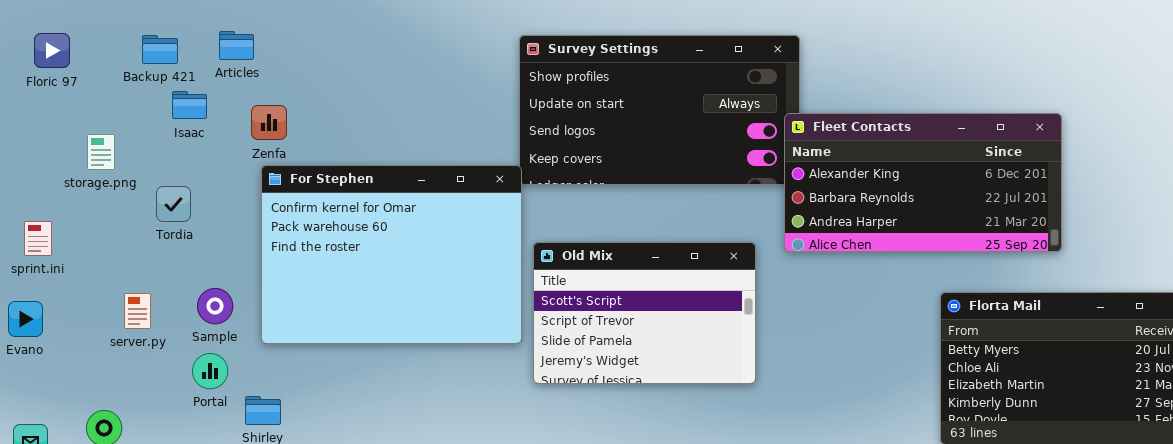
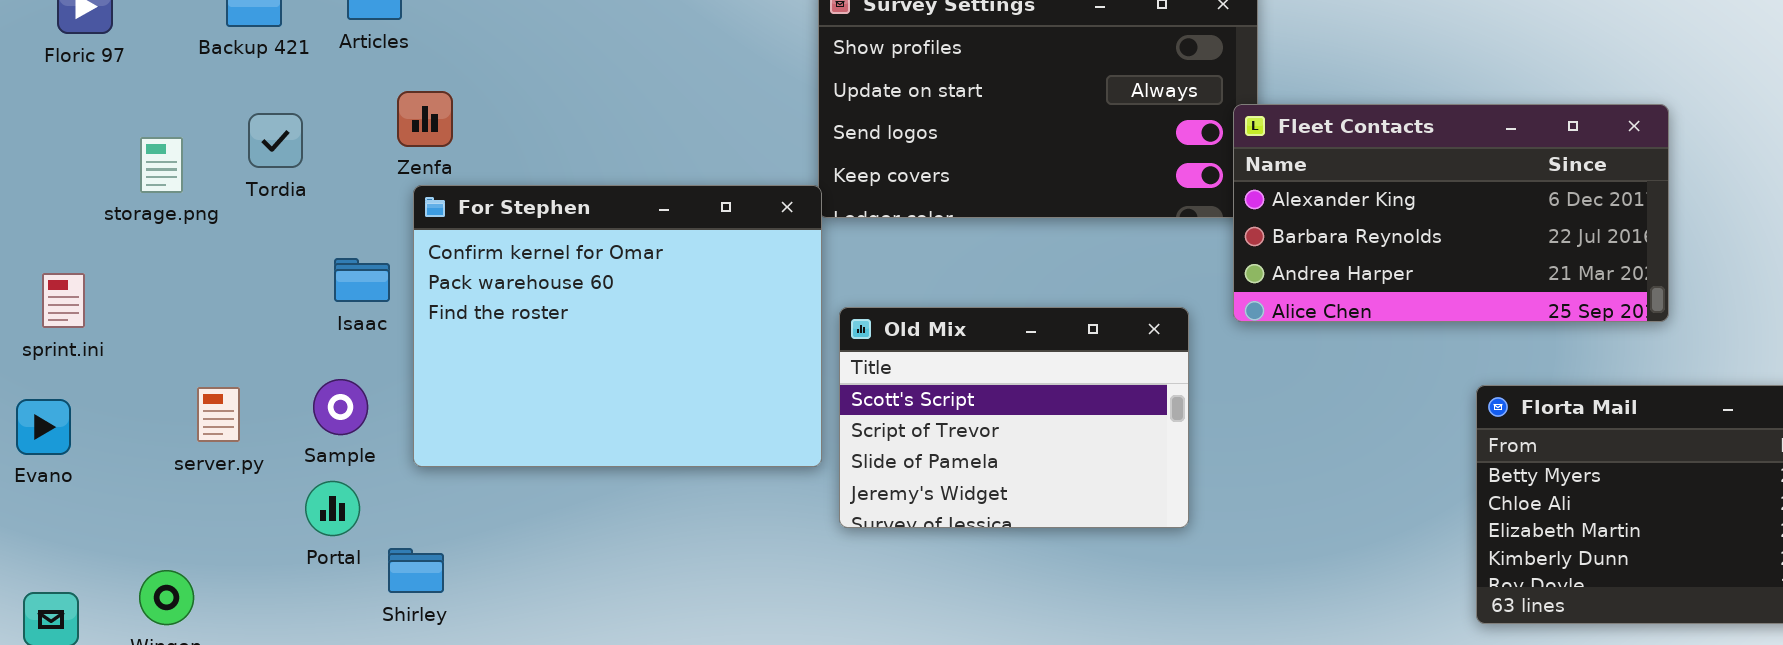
Isaac: [172,91,207,119] -> [334,258,390,302], moved
Tordia: [156,186,191,222] -> [248,113,303,168], moved

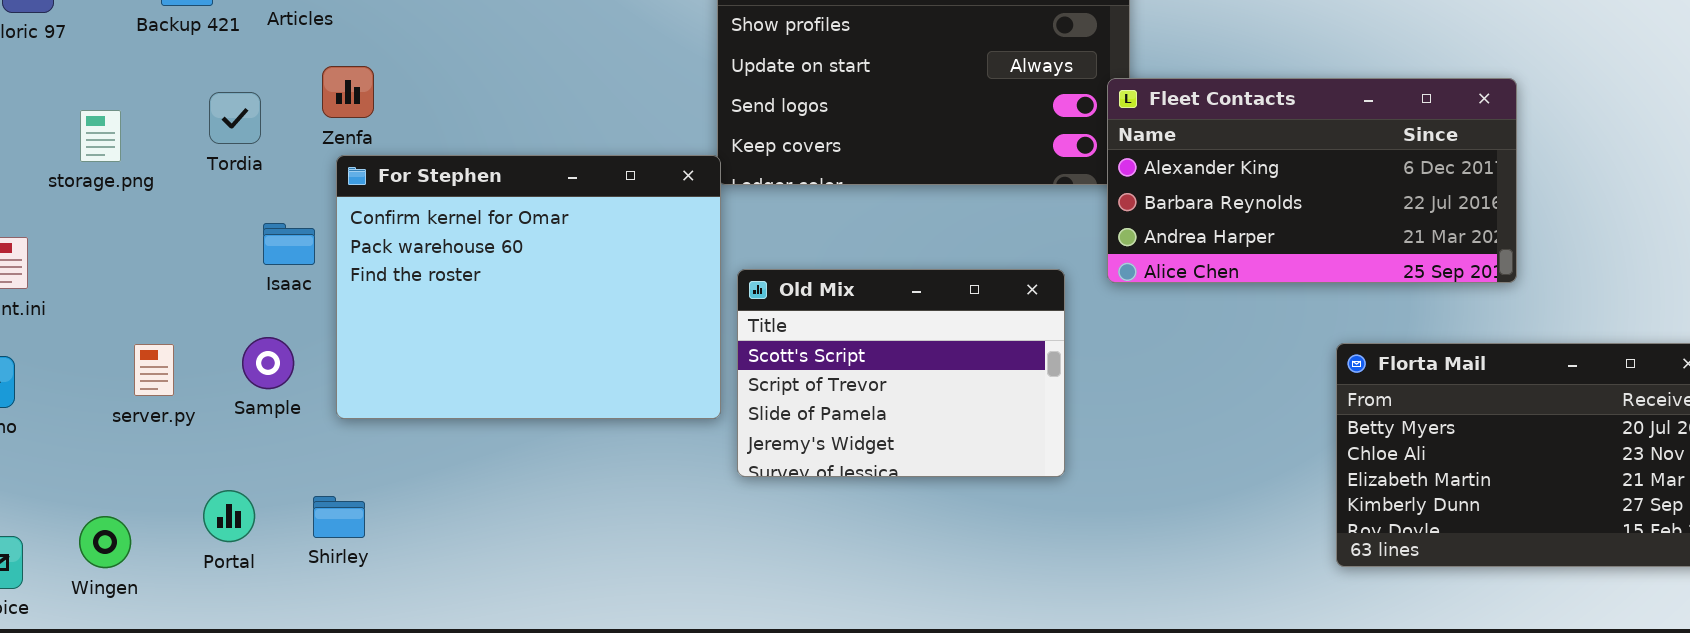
Tordia: [248,113,303,168] -> [209,92,261,144], moved
Portal: [305,481,360,536] -> [203,490,255,542], moved

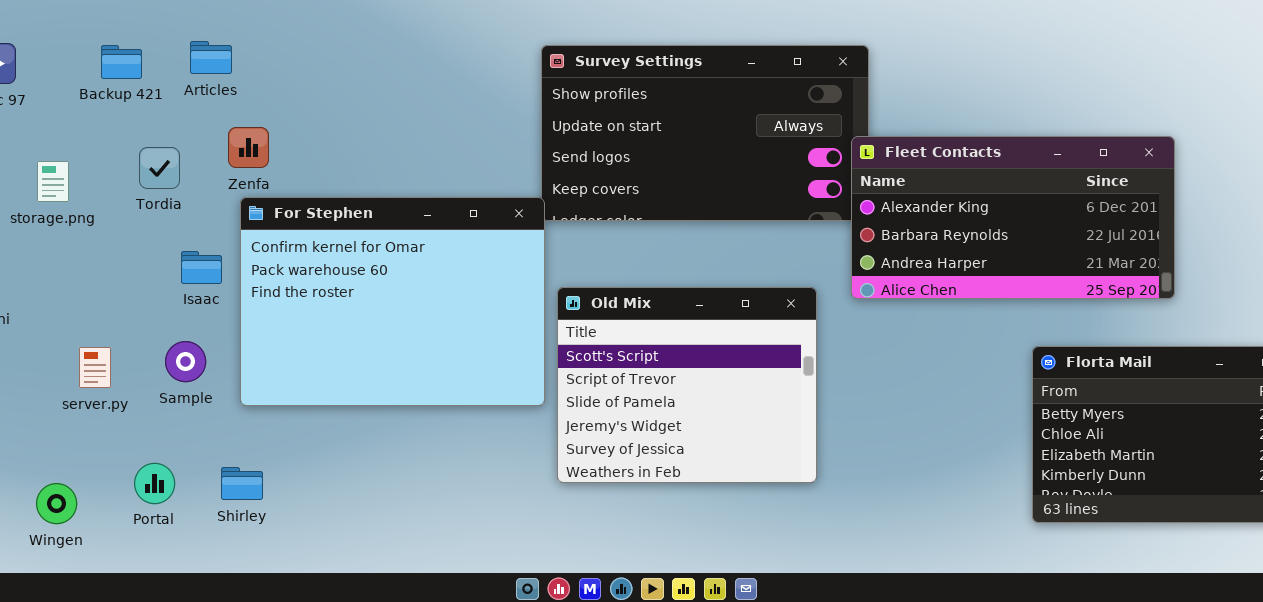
Old Mix: [737,269,1065,477] -> [557,287,817,483], resized

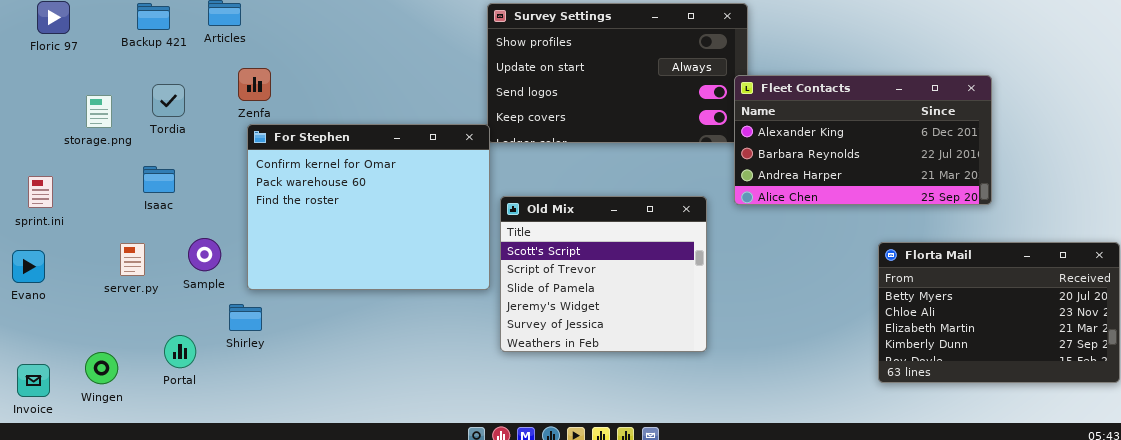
Tordia: [139,147,180,189] -> [152,84,185,117], moved
Isaac: [181,251,222,284] -> [143,166,175,193], moved
Shirley: [221,467,263,500] -> [229,304,262,331], moved

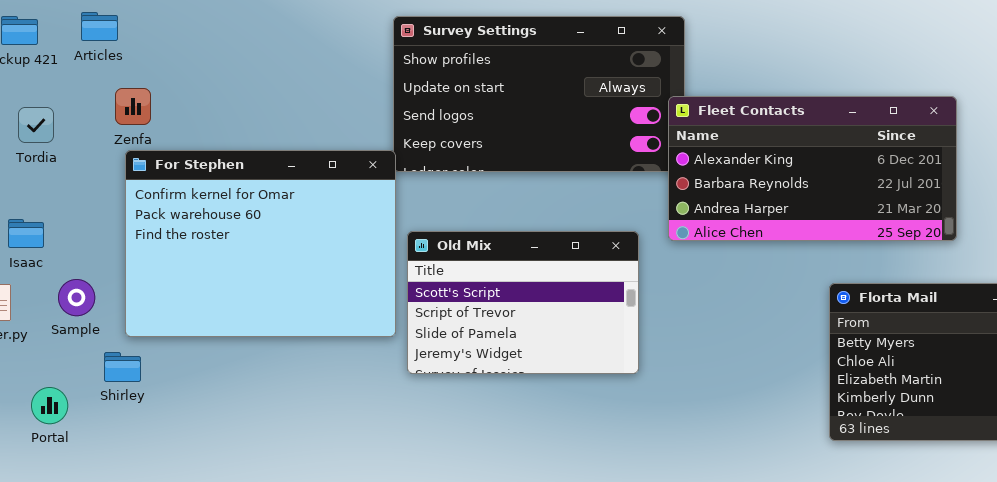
Isaac: [143,166,175,193] -> [8,219,44,248], moved
Old Mix: [500,196,707,352] -> [407,231,639,374], resized

